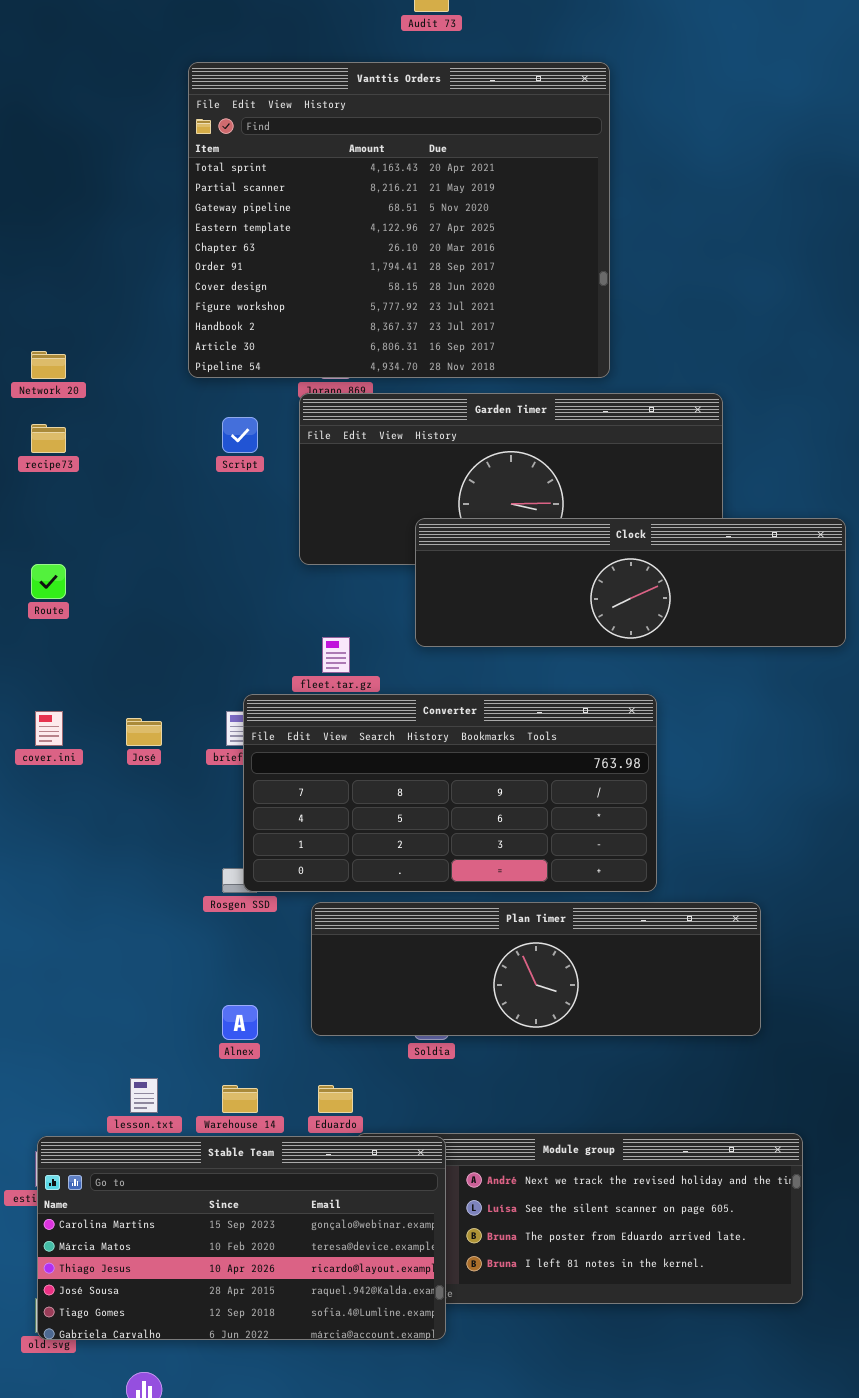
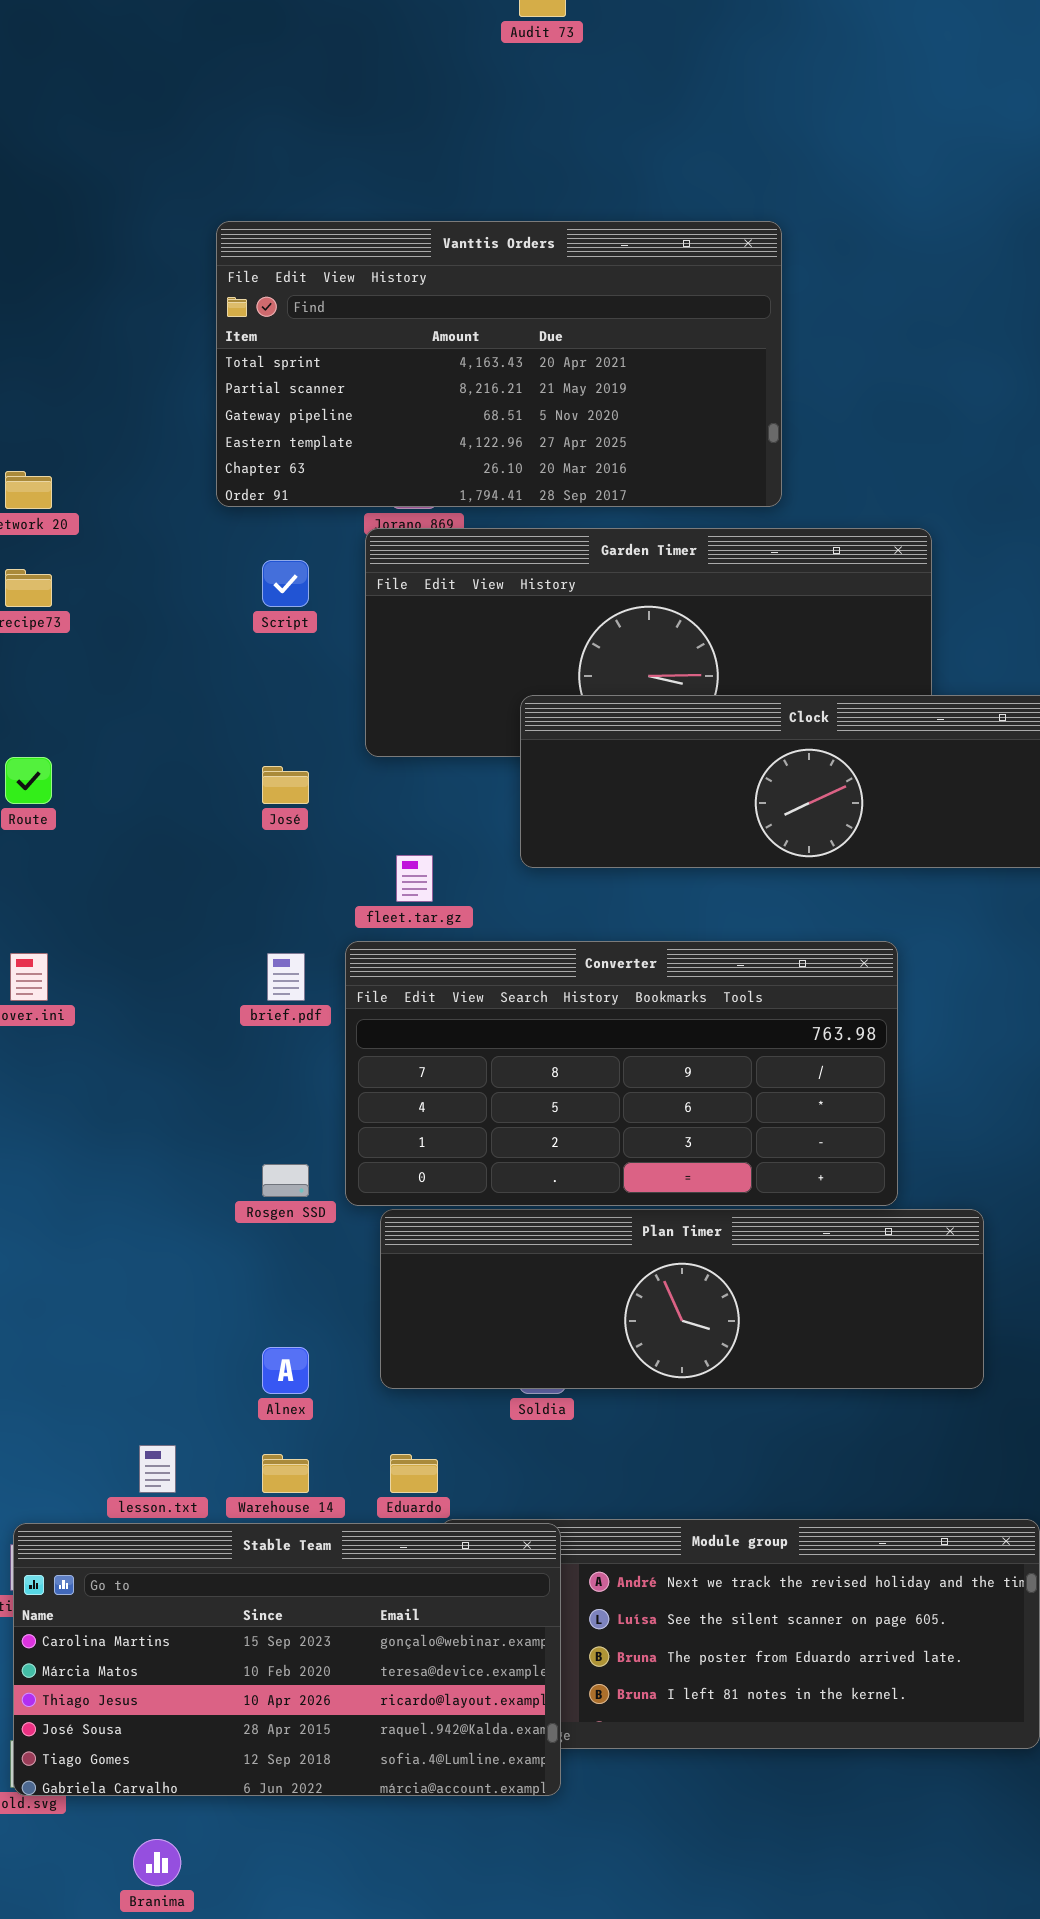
Vanttis Orders: [188,62,610,378] -> [216,221,782,507], resized
Converter: [243,694,657,892] -> [345,941,898,1206], moved
José: [126,718,162,746] -> [262,766,309,804], moved

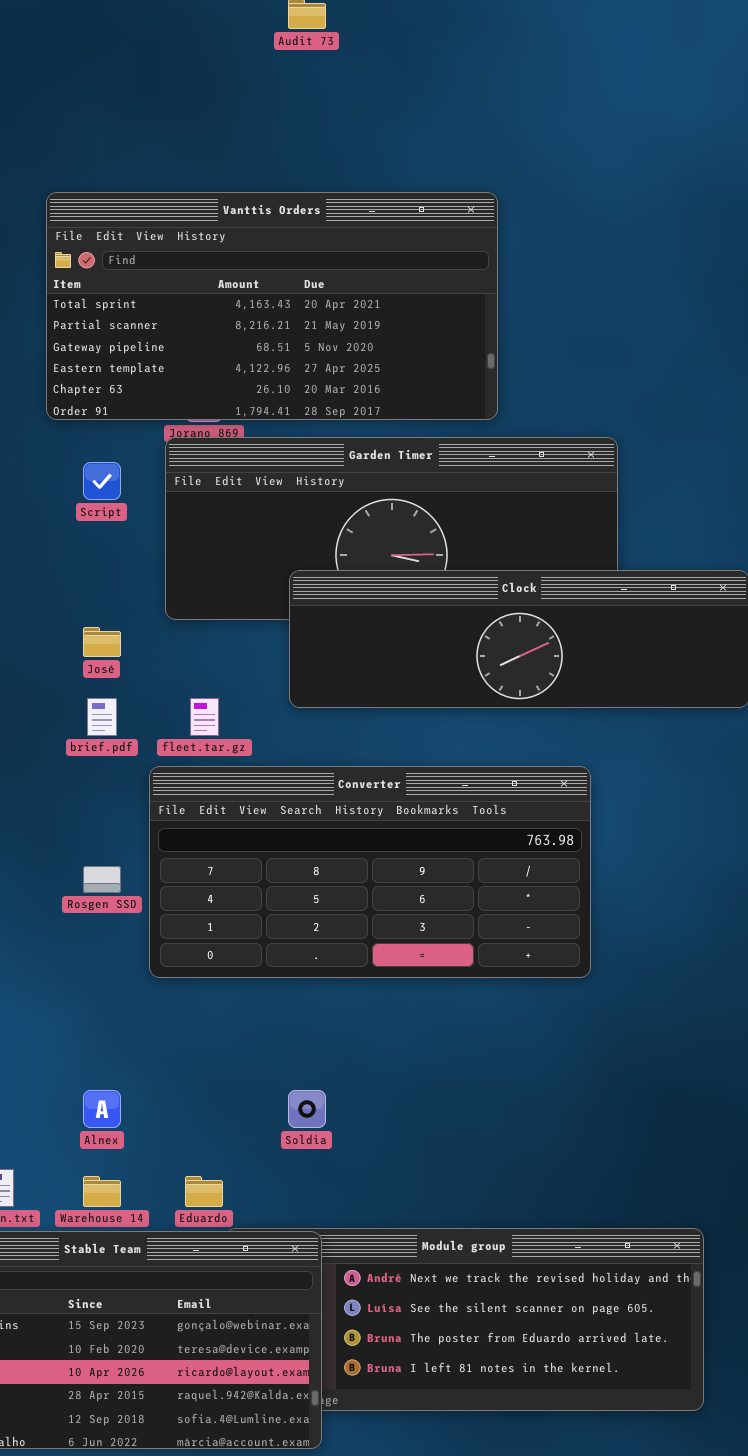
brief.pdf: [267,953,305,1001] -> [87,698,117,736], moved
Rosgen SSD: [262,1164,309,1197] -> [83,866,121,893], moved
Plan Timer: [380,1209,984,1389] -> none, closed

